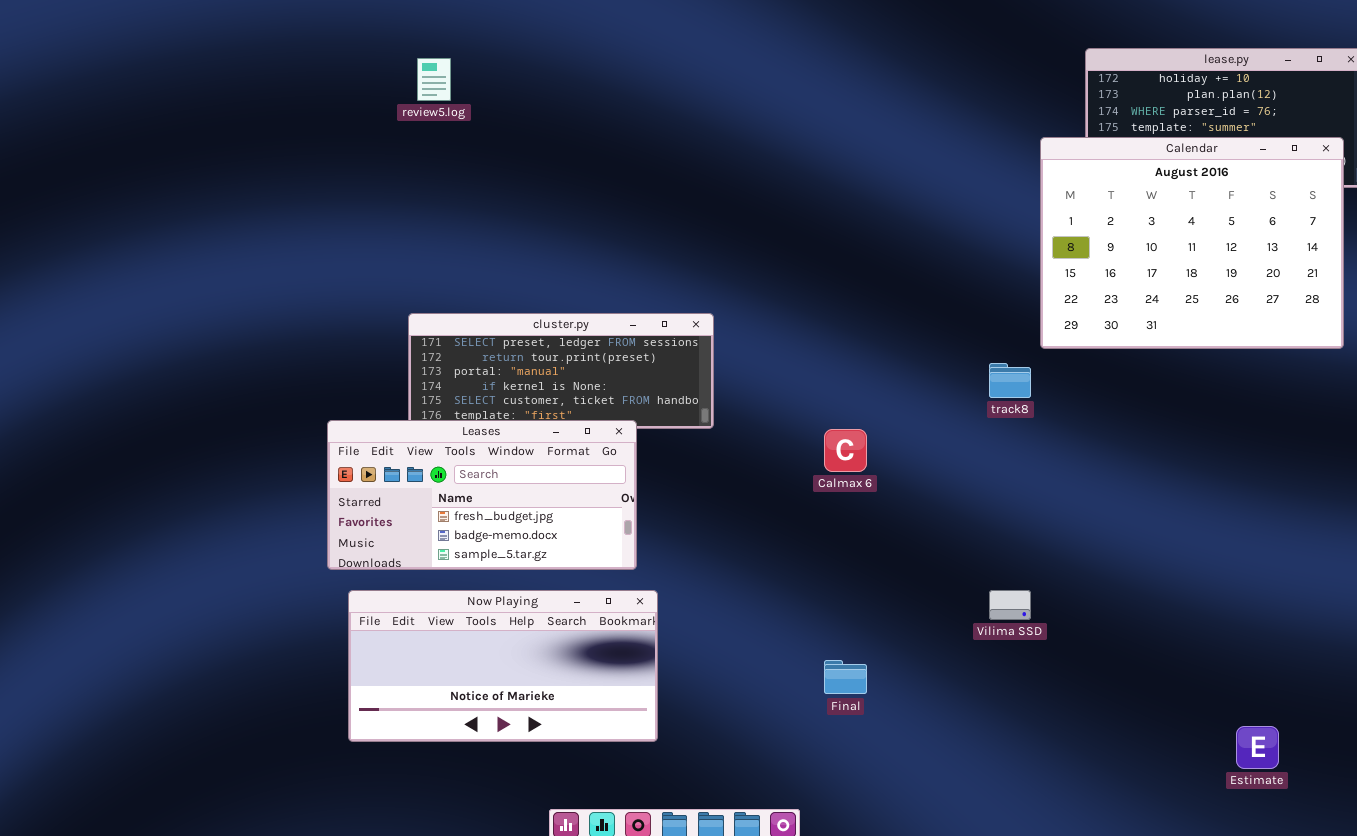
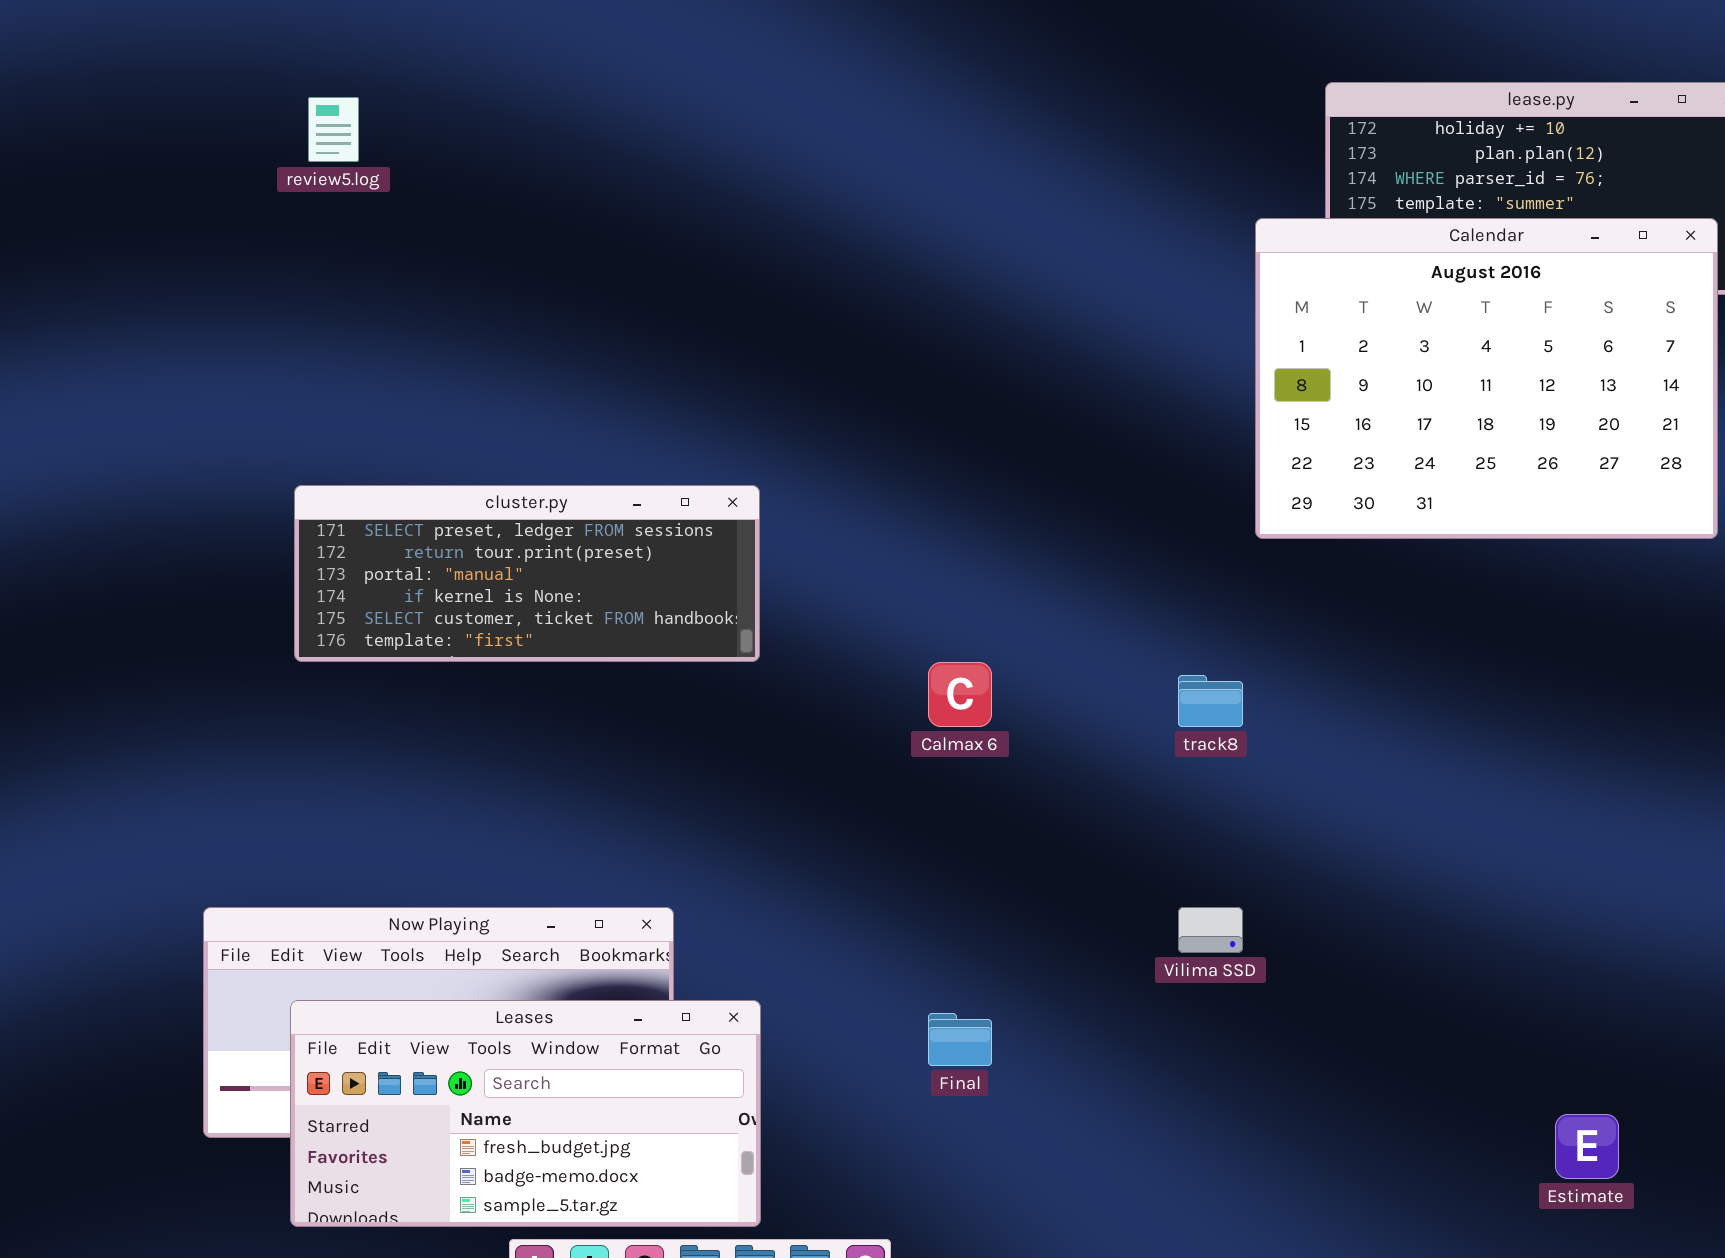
track8: [989,363,1031,398] -> [1178,675,1243,727], moved
Leases: [327,420,637,570] -> [290,1000,761,1227], moved

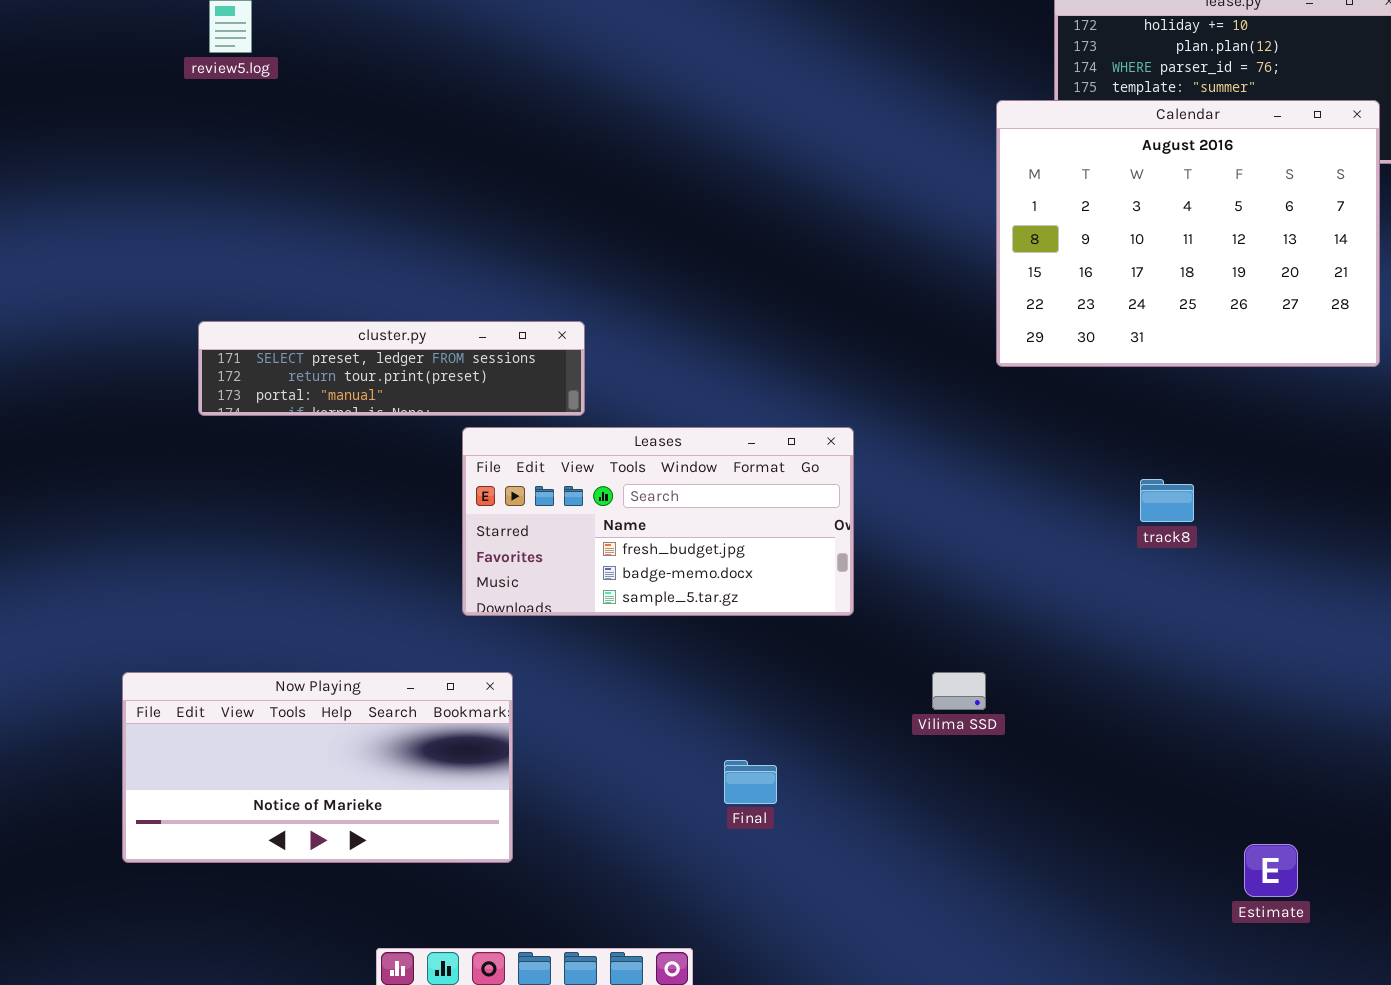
cluster.py: [294,485,760,662] -> [198,321,585,416], resized
track8: [1178,675,1243,727] -> [1140,479,1194,522], moved
Leases: [290,1000,761,1227] -> [462,427,854,616], moved

